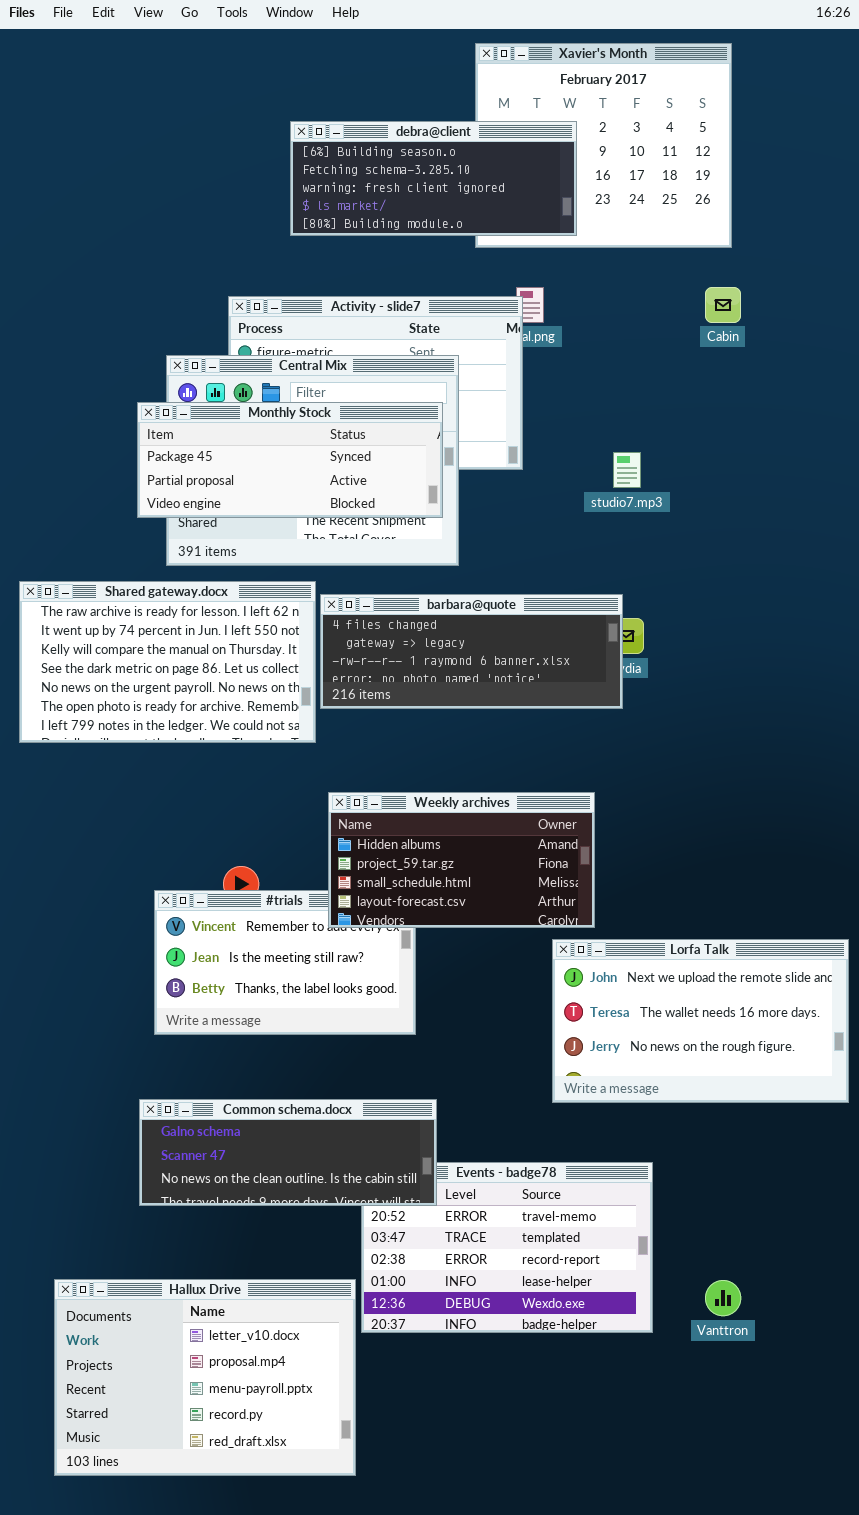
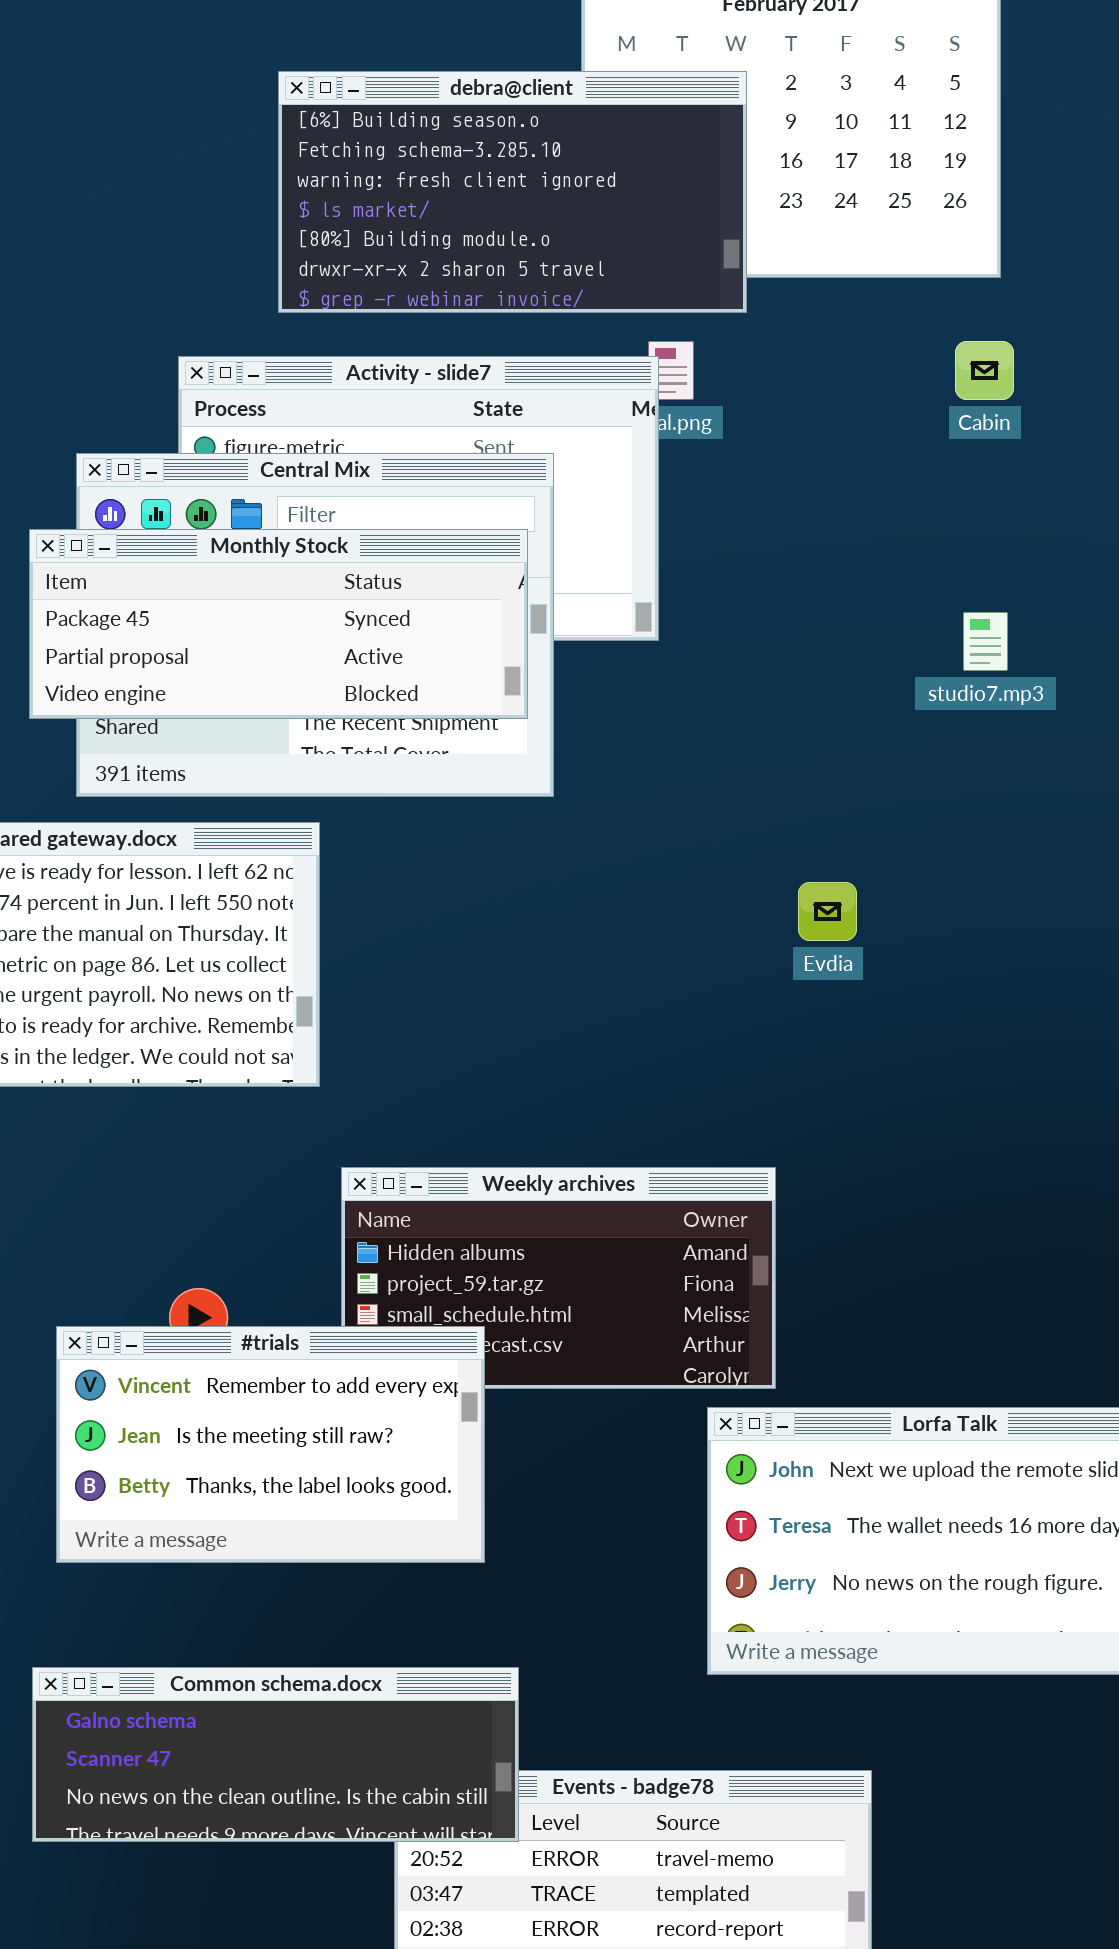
debra@client: [290,121,577,236] -> [278,71,747,313], resized
studio7.mp3: [613,452,641,488] -> [963,612,1008,671], moved
barbara@quote: [320,594,623,709] -> none, closed
#trials: [154,890,416,1035] -> [56,1326,485,1563], raised

